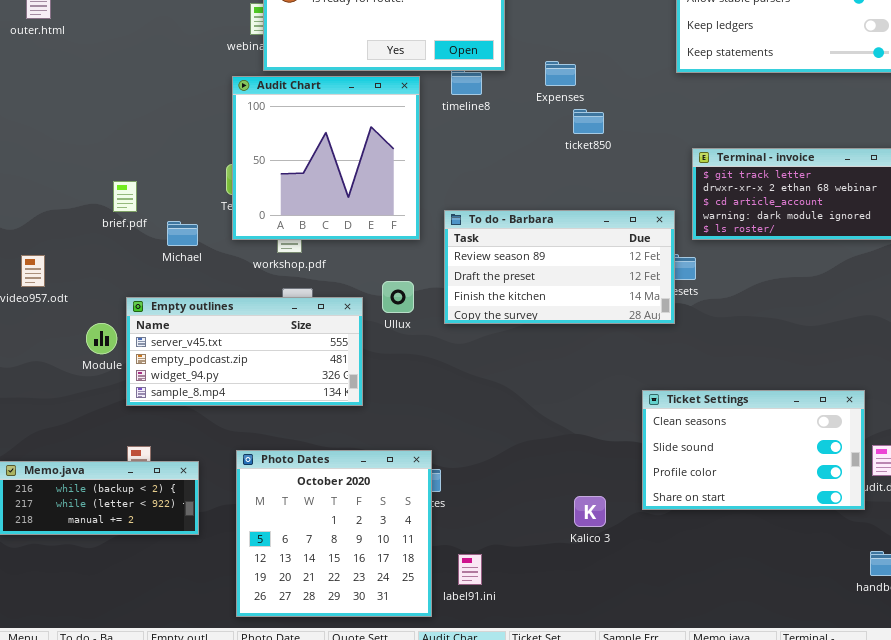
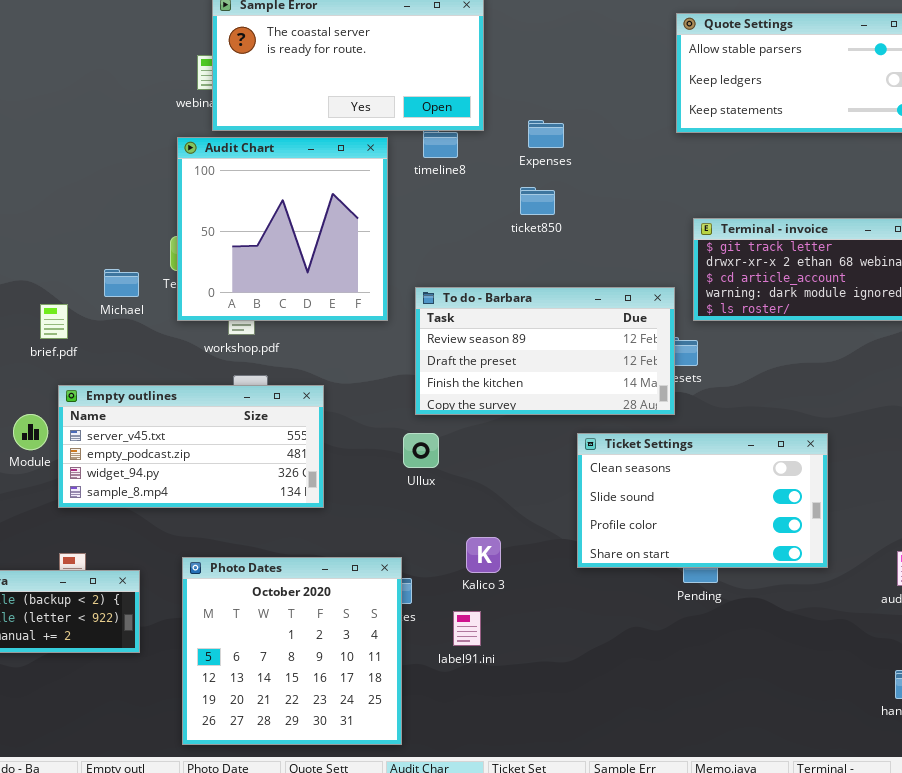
ticket850: [573,109,604,134] -> [520,187,555,215], moved
brief.pdf: [113,181,137,212] -> [40,304,68,339], moved
Michael: [167,221,198,246] -> [104,269,139,297], moved
Ullux: [382,281,414,313] -> [403,433,439,468], moved
Ticket Settings: [642,390,865,510] -> [577,433,828,568], moved
Kalico 3: [574,496,606,527] -> [466,537,501,573], moved
label91.ini: [458,554,482,585] -> [453,611,481,646], moved

